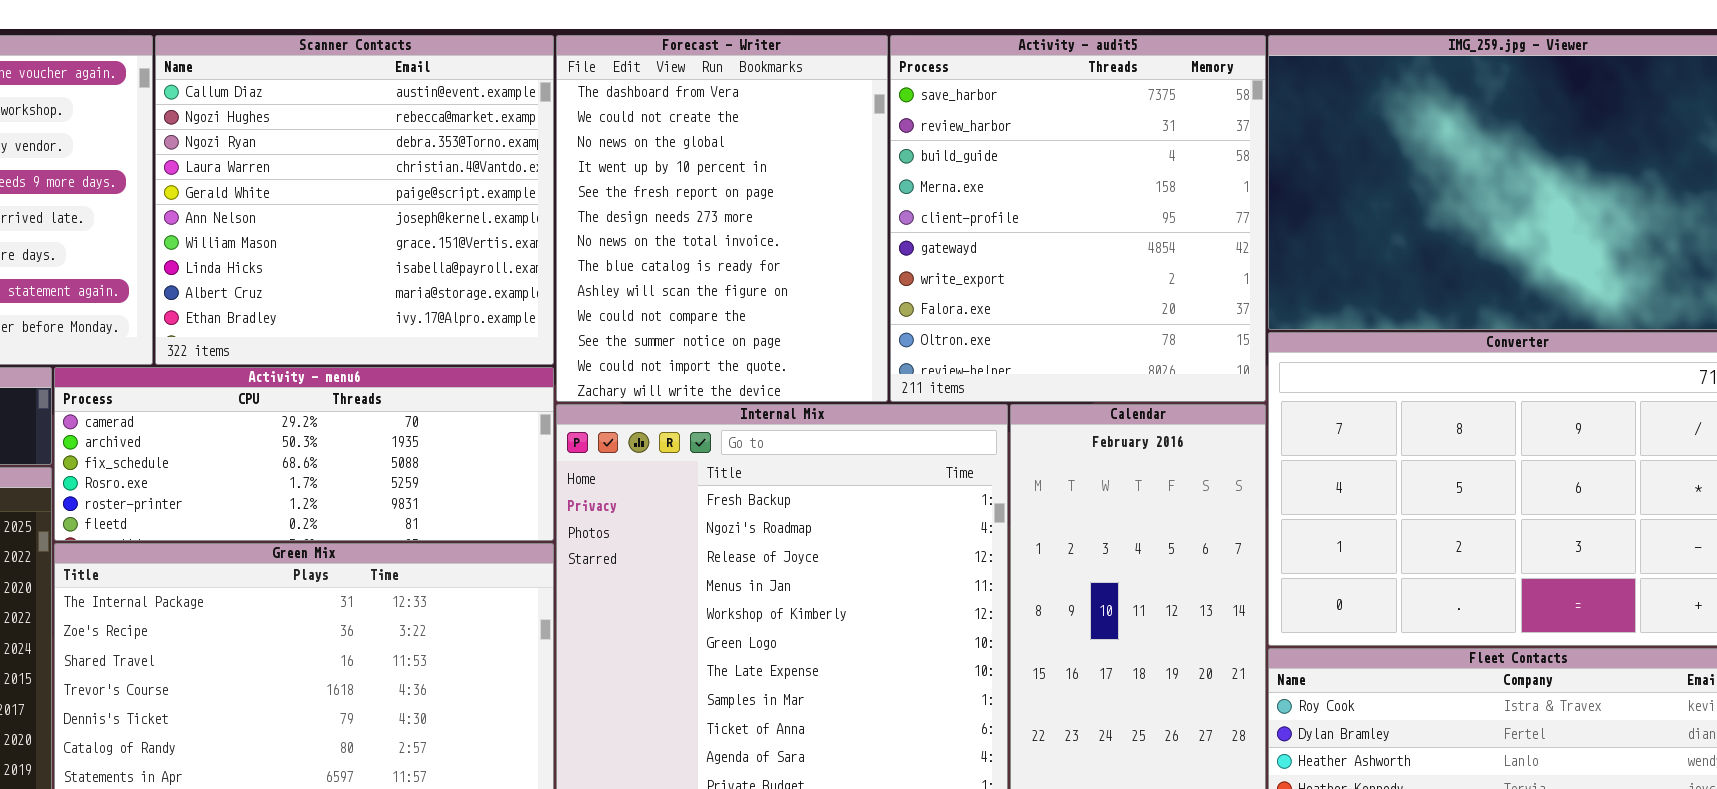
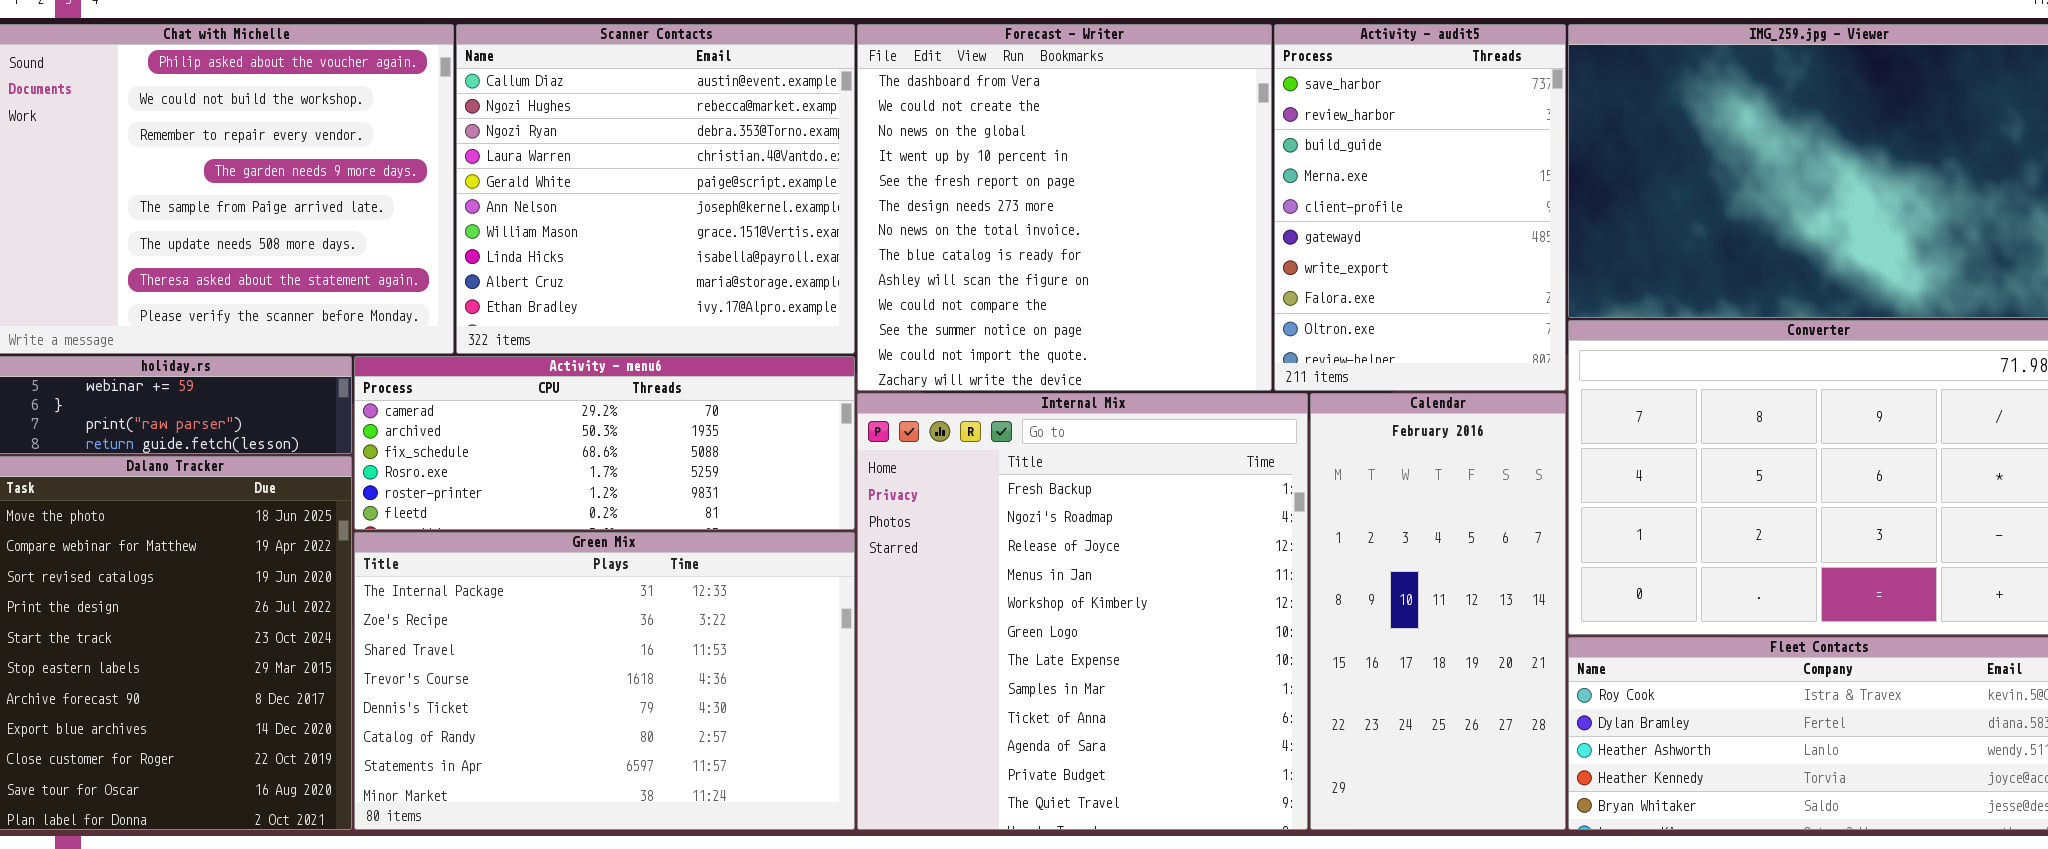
Forecast - Writer: [556,35,888,402] -> [857,24,1272,391], resized
Activity - audit5: [890,35,1266,402] -> [1274,24,1566,391], resized

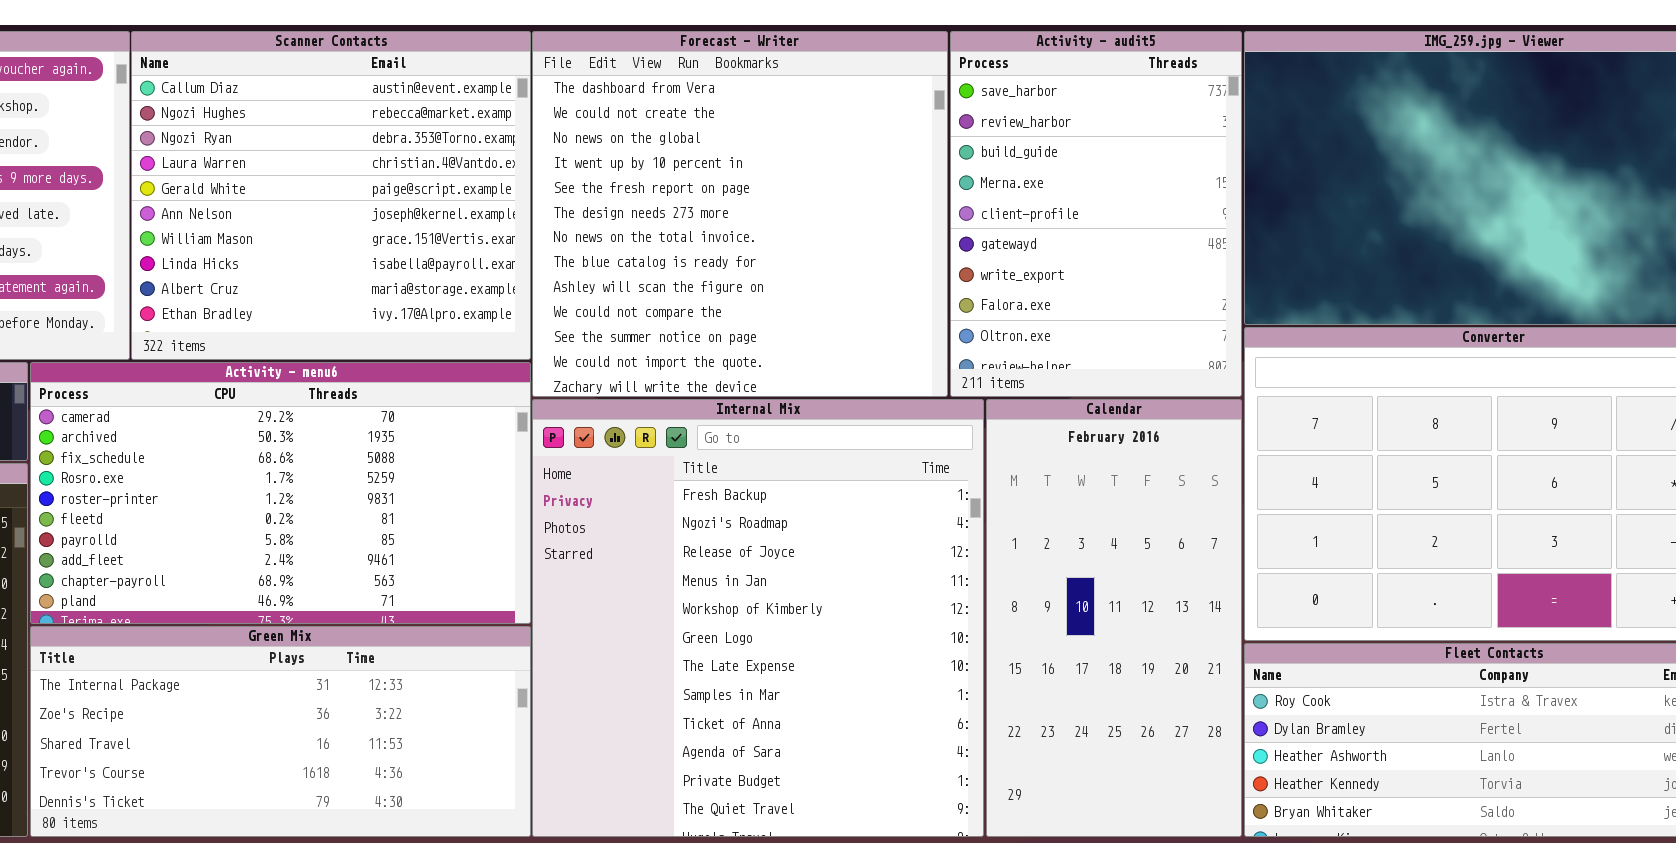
Activity - menu6: [354,356,855,530] -> [30,362,531,624], resized
Green Mix: [354,532,855,830] -> [30,626,531,837], resized

